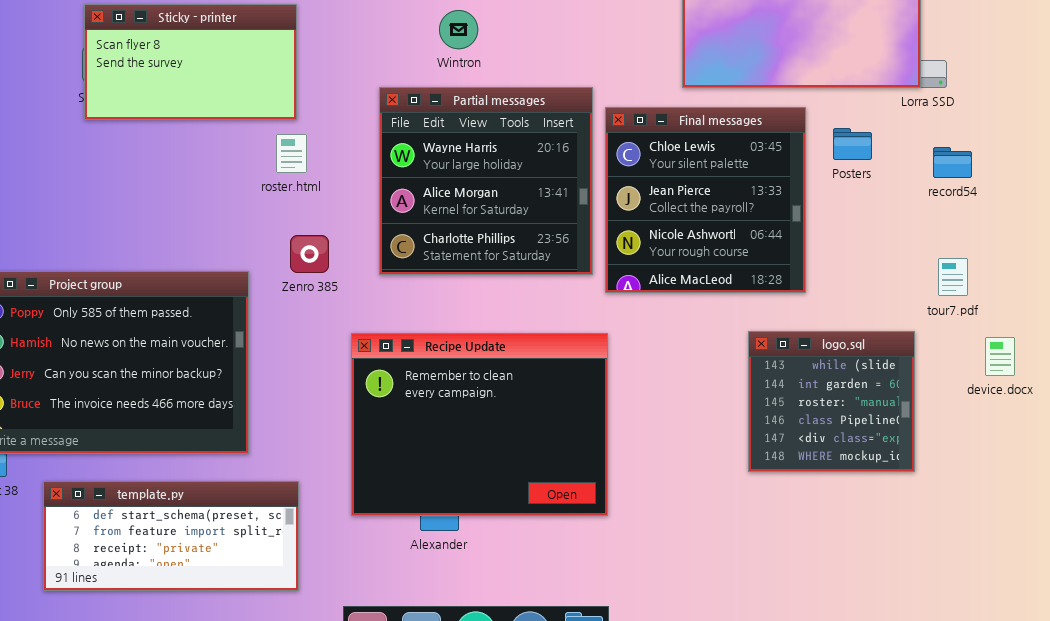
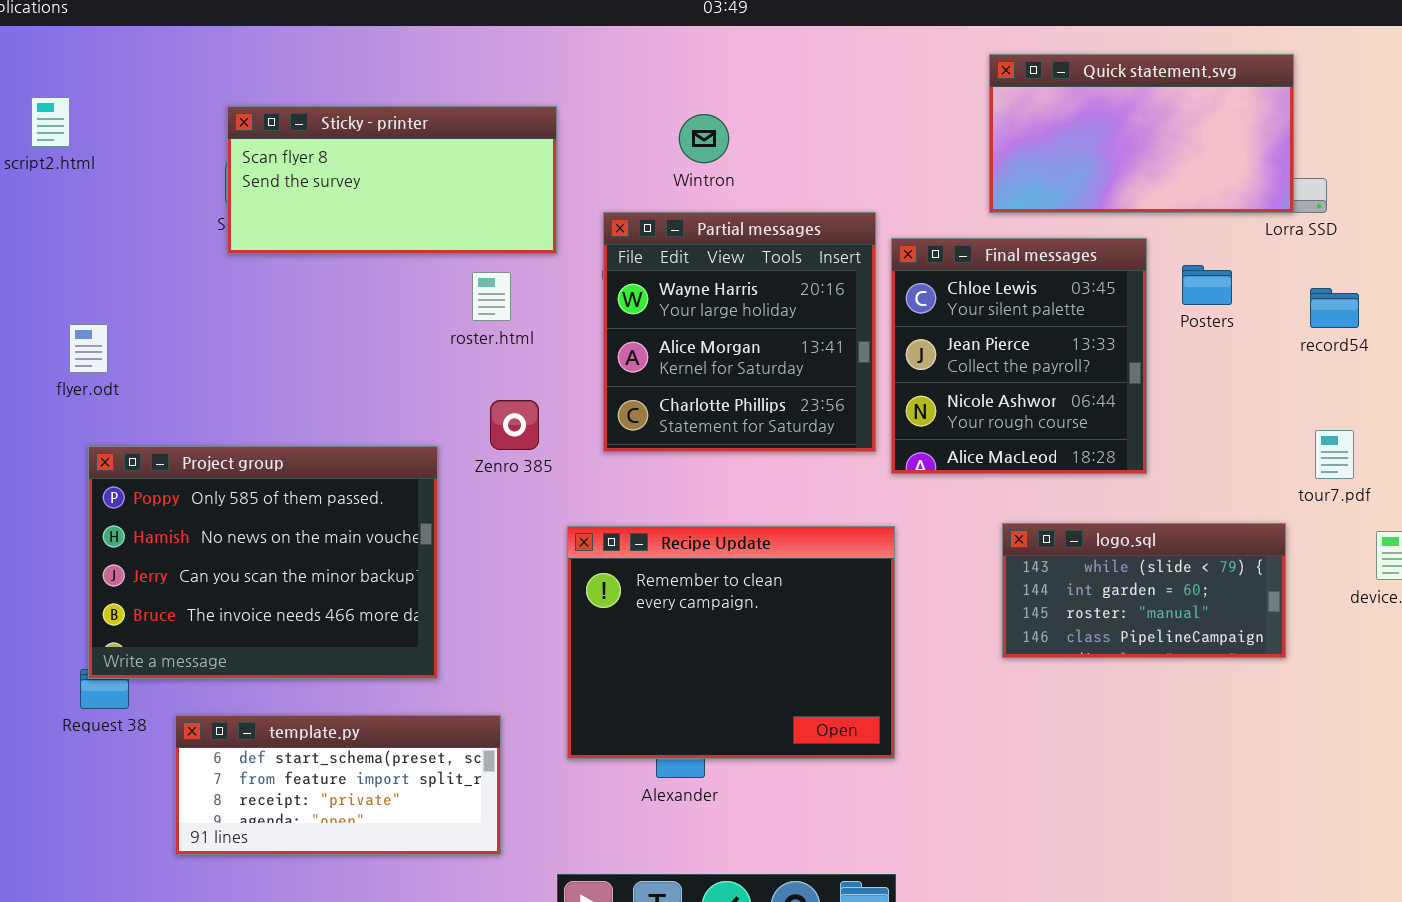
Sticky - printer: [84,4,297,120] -> [227,106,557,254], resized
logo.sql: [748,331,915,472] -> [1002,523,1286,658], resized

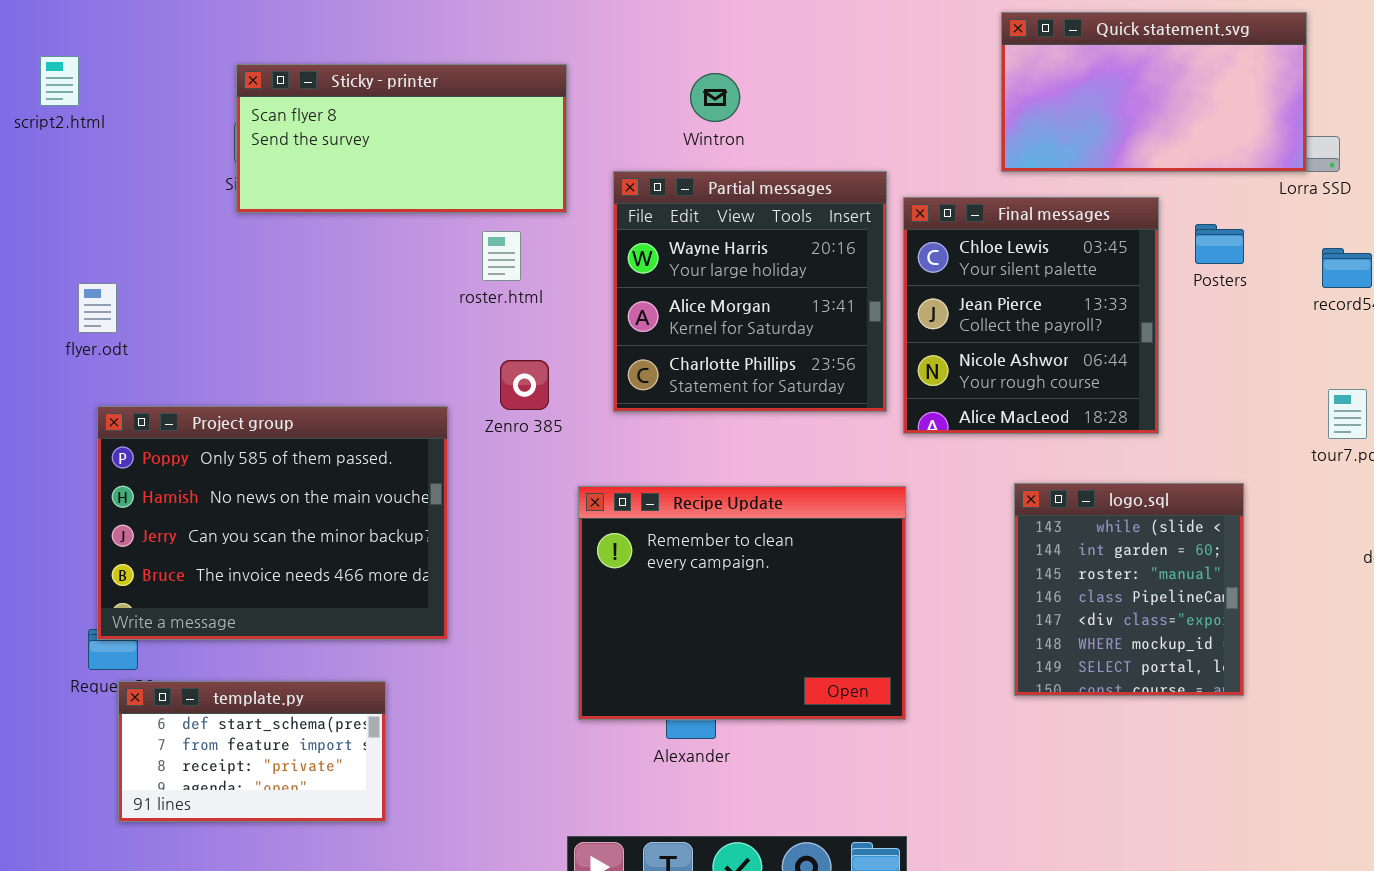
logo.sql: [1002,523,1286,658] -> [1014,483,1244,696], resized
template.py: [175,715,501,855] -> [118,681,386,822], moved, resized

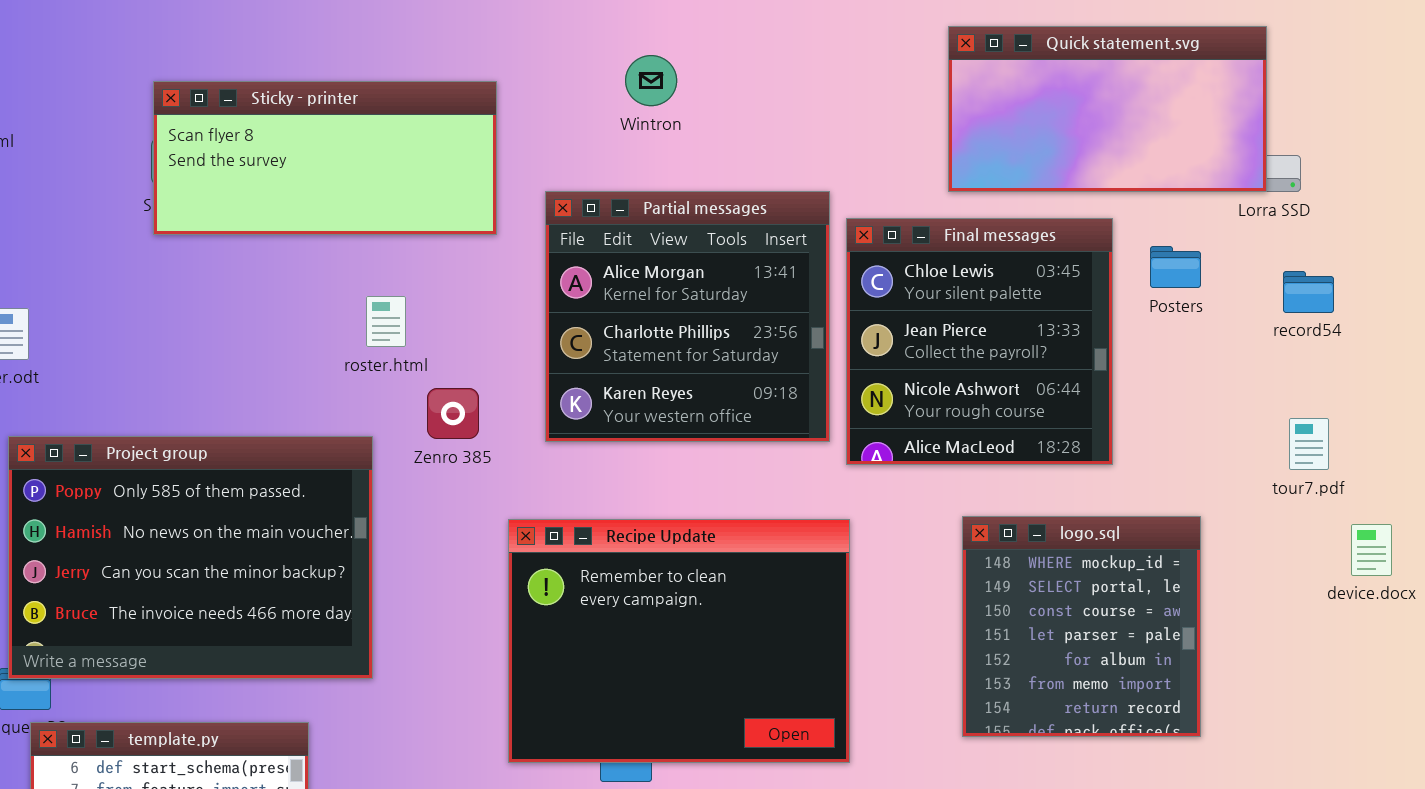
Wintron: [690,73,740,122] -> [625,55,677,106], moved
Partial messages: [613,171,887,412] -> [545,191,830,442], scrolled down 1 row
roster.html: [482,231,521,281] -> [366,296,406,347], moved
logo.sql: [1014,483,1244,696] -> [962,516,1201,737], scrolled down 5 rows

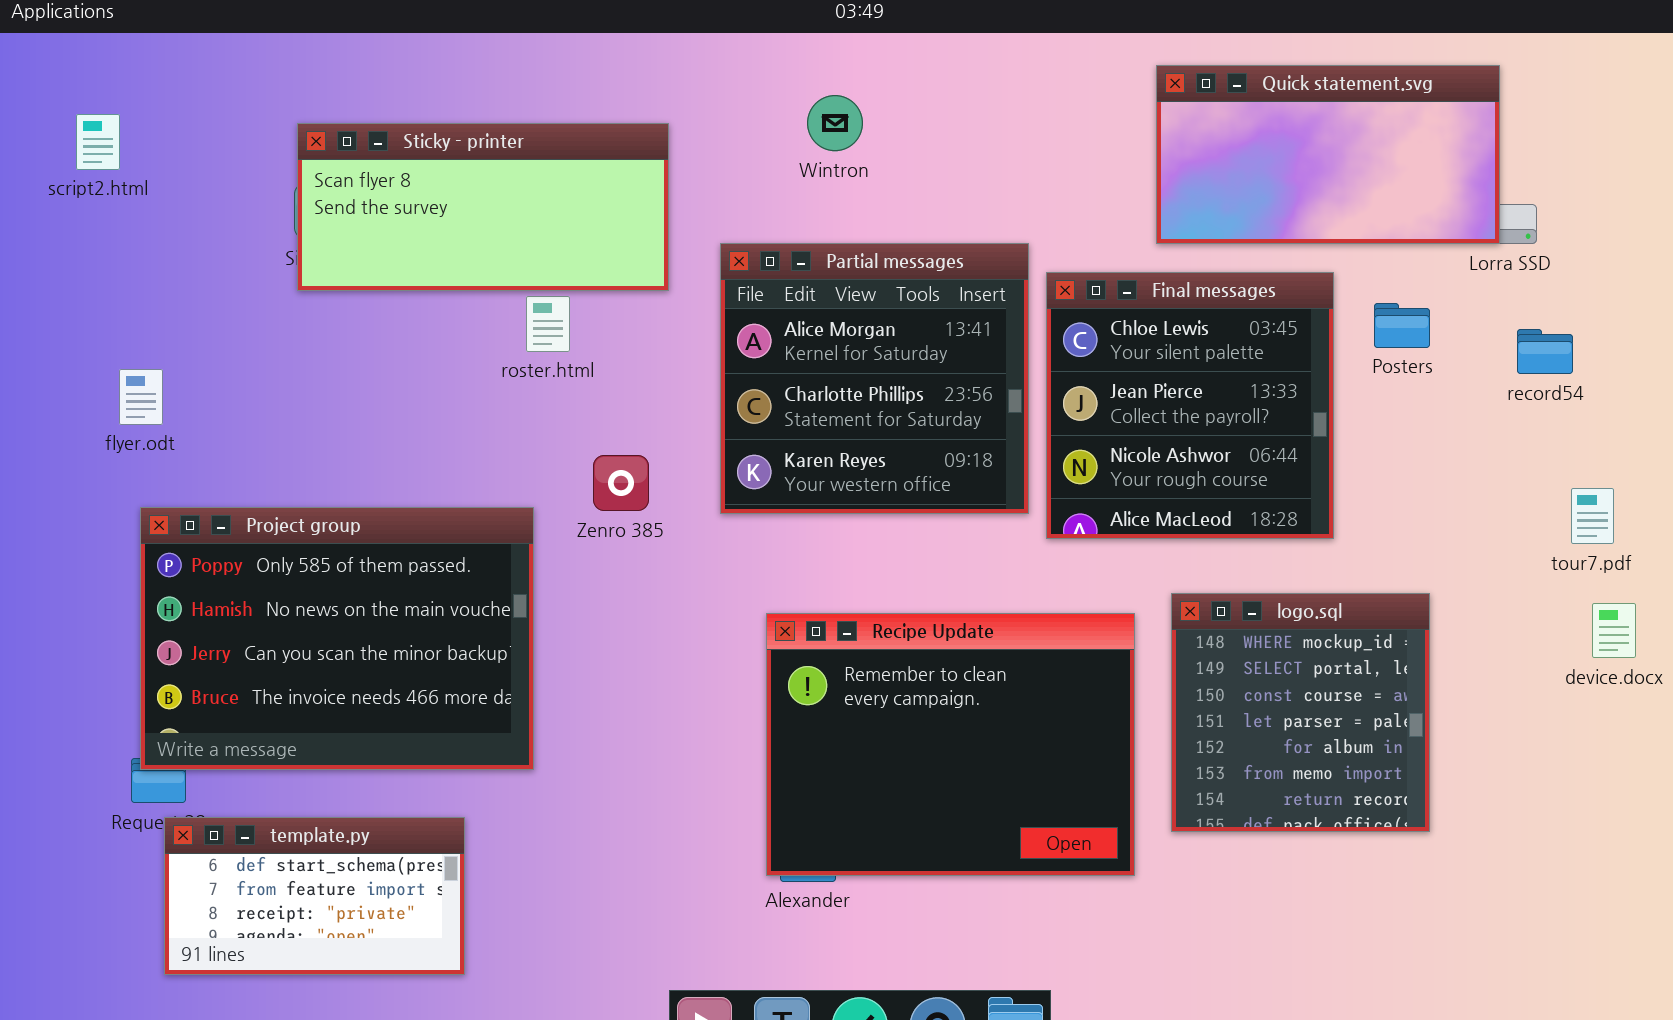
roster.html: [366,296,406,347] -> [526,296,570,352], moved
tour7.pdf: [1289,418,1329,470] -> [1571,488,1614,544], moved
Recipe Update: [508,519,850,763] -> [766,613,1135,876], moved

